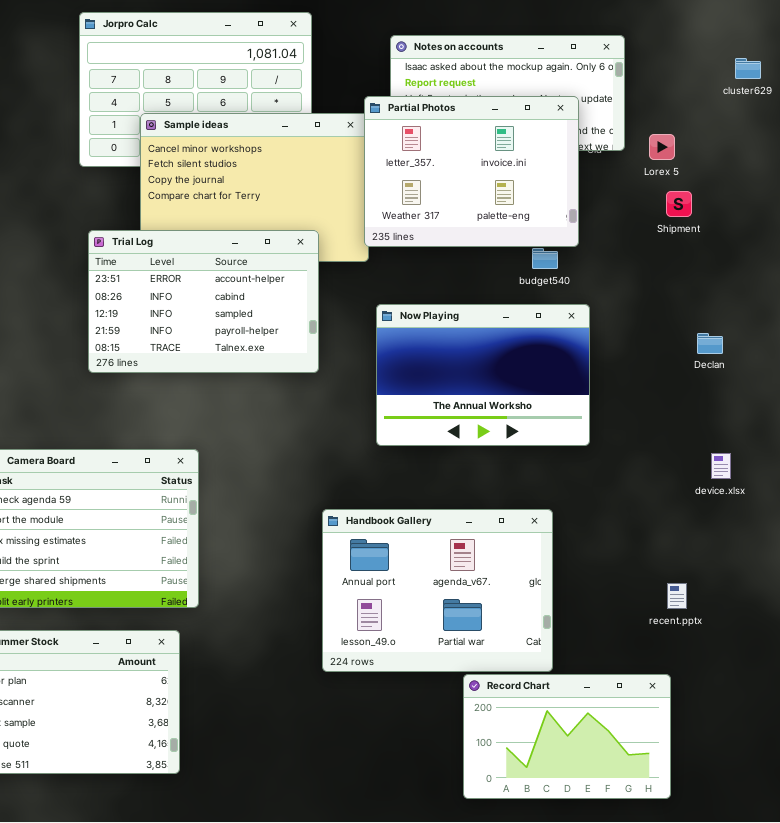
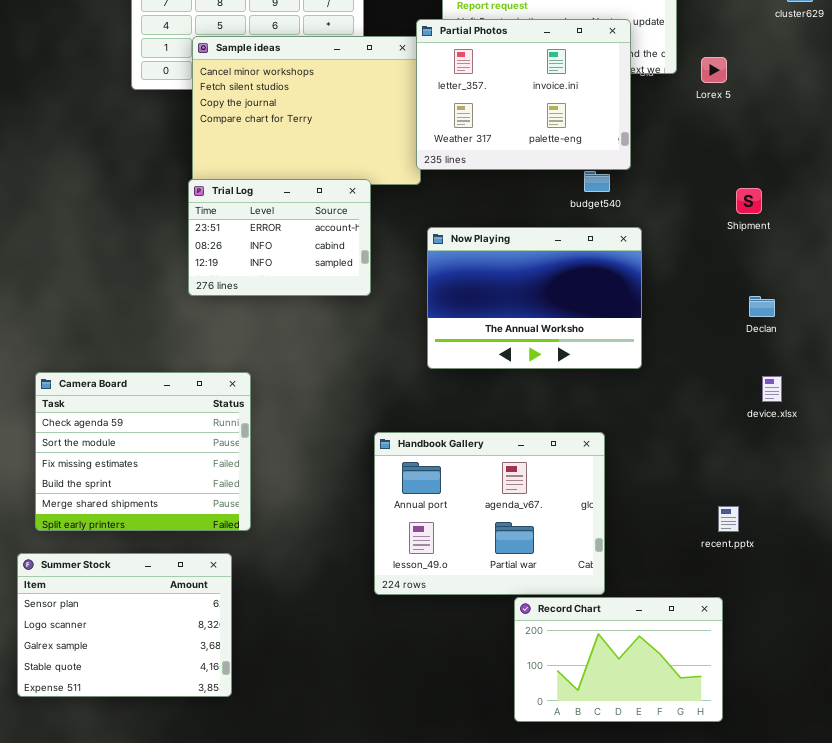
Shipment: [666,191,692,217] -> [736,188,762,214], moved
Trial Log: [88,230,319,373] -> [188,179,371,296], resized
Declan: [697,333,723,354] -> [749,296,775,317], moved

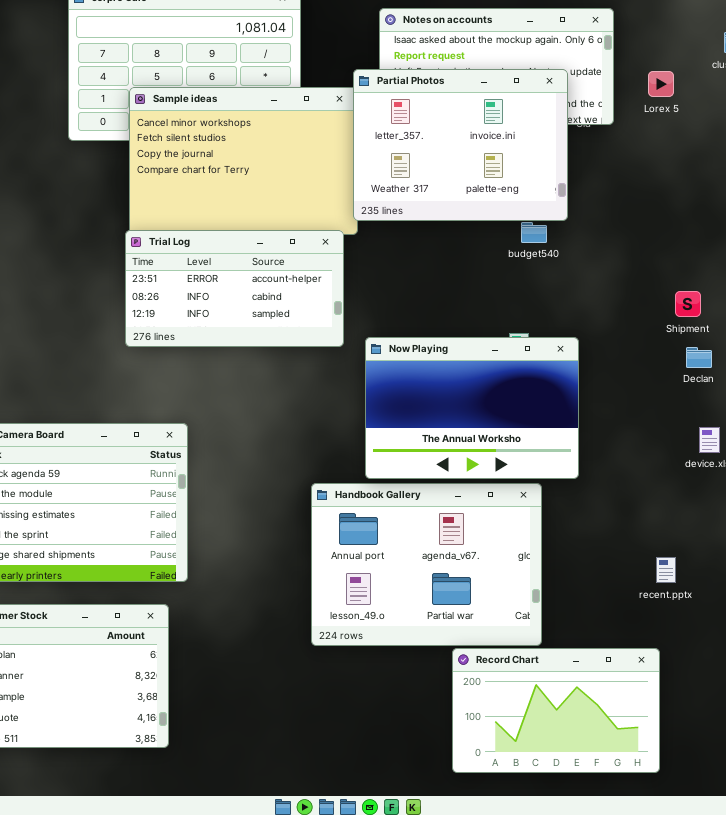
Lorex 5: [701,57,727,83] -> [648,71,674,97], moved
Trial Log: [188,179,371,296] -> [125,230,344,347], resized
Shipment: [736,188,762,214] -> [675,291,701,317], moved
Now Playing: [427,227,642,369] -> [365,337,579,479], moved

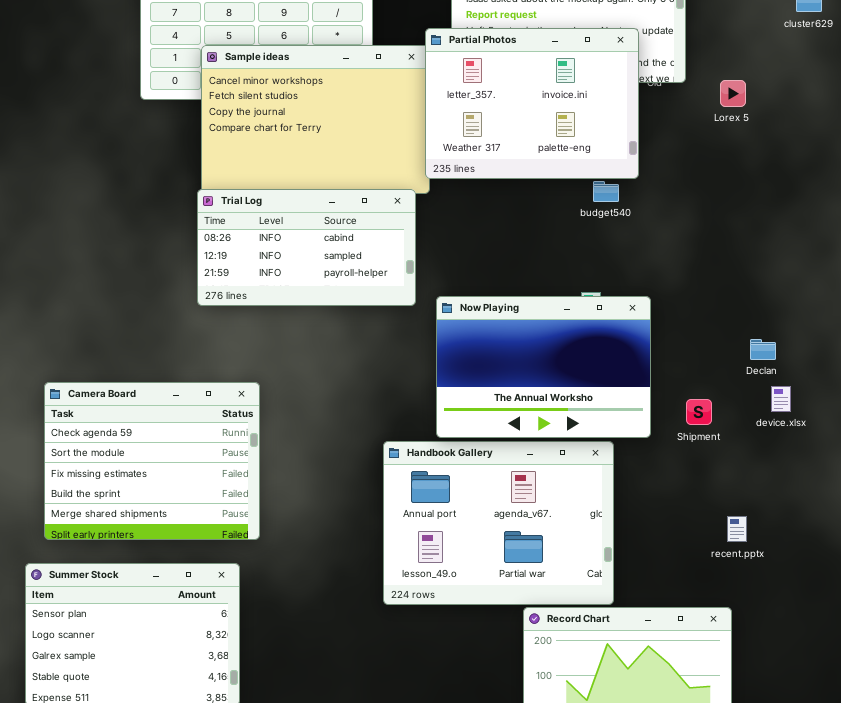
Lorex 5: [648,71,674,97] -> [720,80,746,107], moved
Trial Log: [125,230,344,347] -> [197,189,416,306], scrolled down 1 row
Shipment: [675,291,701,317] -> [686,399,712,425], moved
Declan: [686,347,712,368] -> [750,339,776,360], moved

